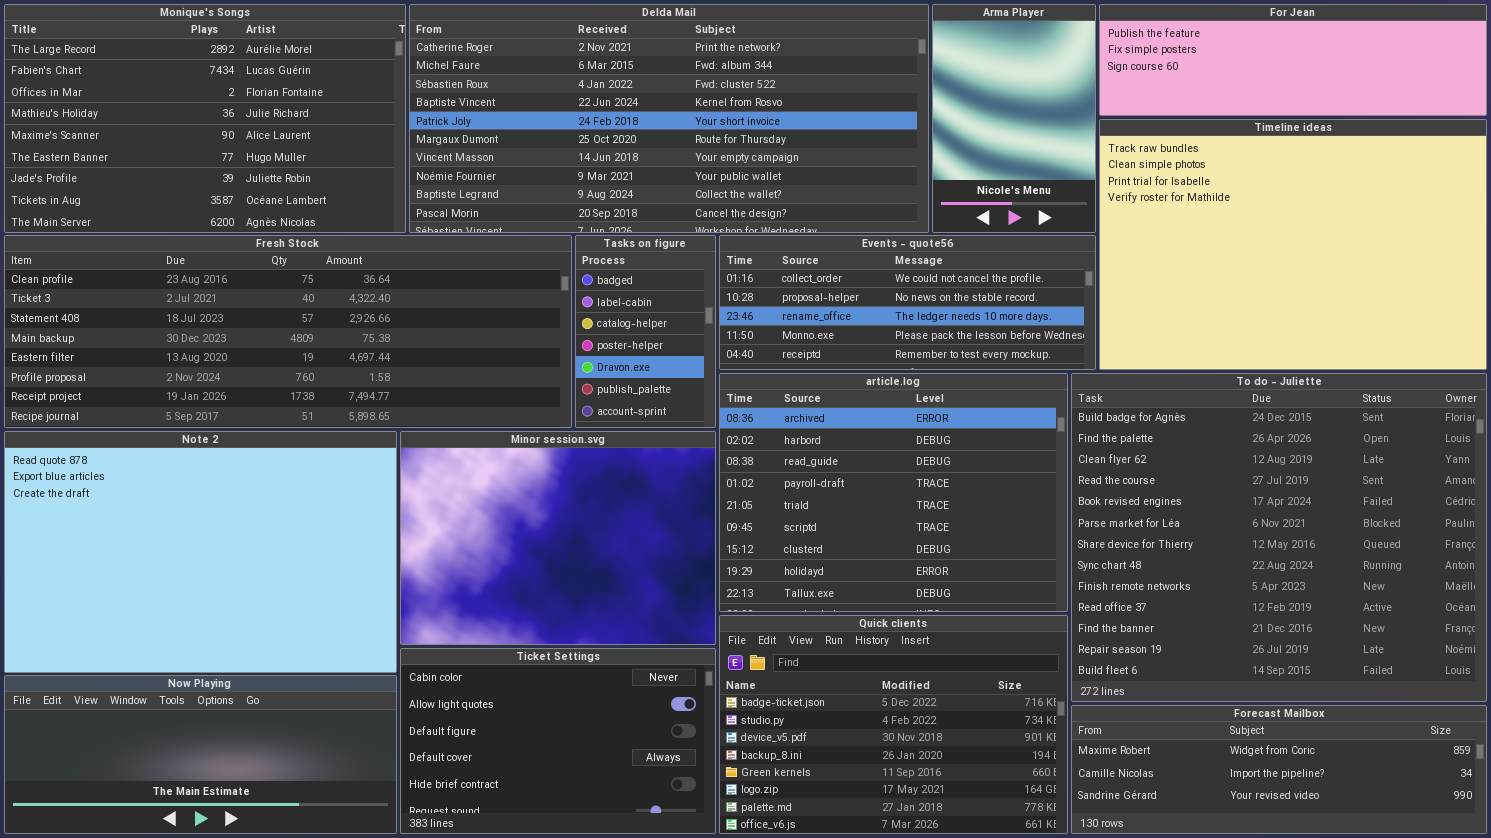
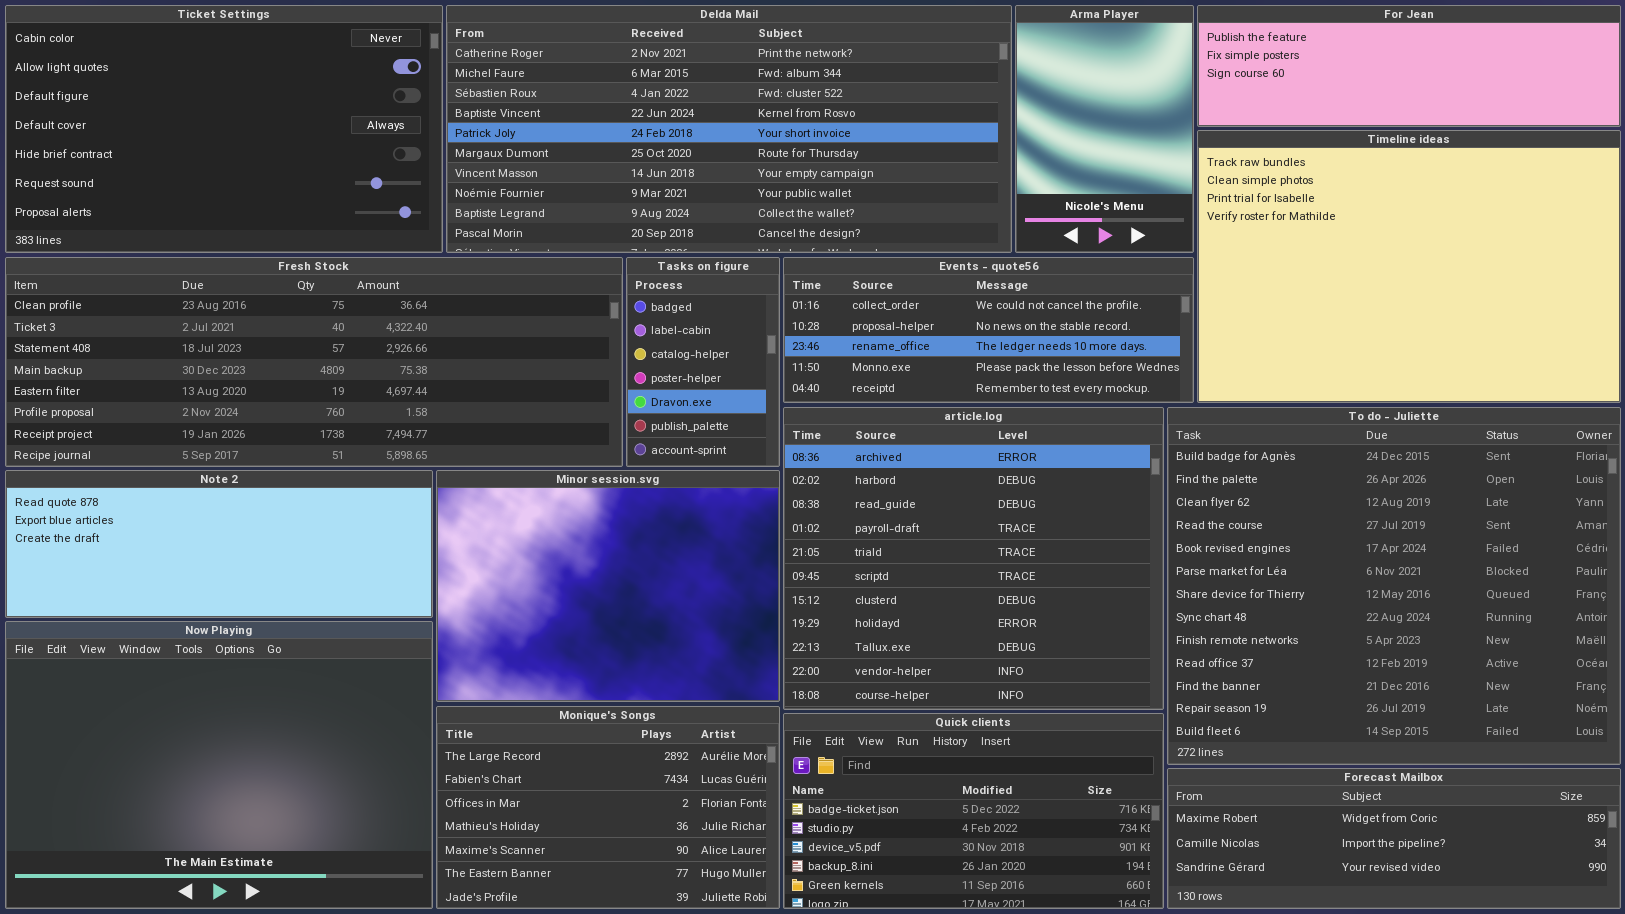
Monique's Songs: [4,4,406,233] -> [436,706,780,909], moved, resized
article.log: [719,373,1068,612] -> [783,407,1164,710], resized
Note 2: [4,431,397,673] -> [5,470,433,618], resized
Quick clients: [719,615,1068,834] -> [783,713,1164,909], resized
Ticket Settings: [400,648,716,834] -> [5,5,443,253], moved, resized
Now Playing: [4,675,397,834] -> [5,621,433,909], resized

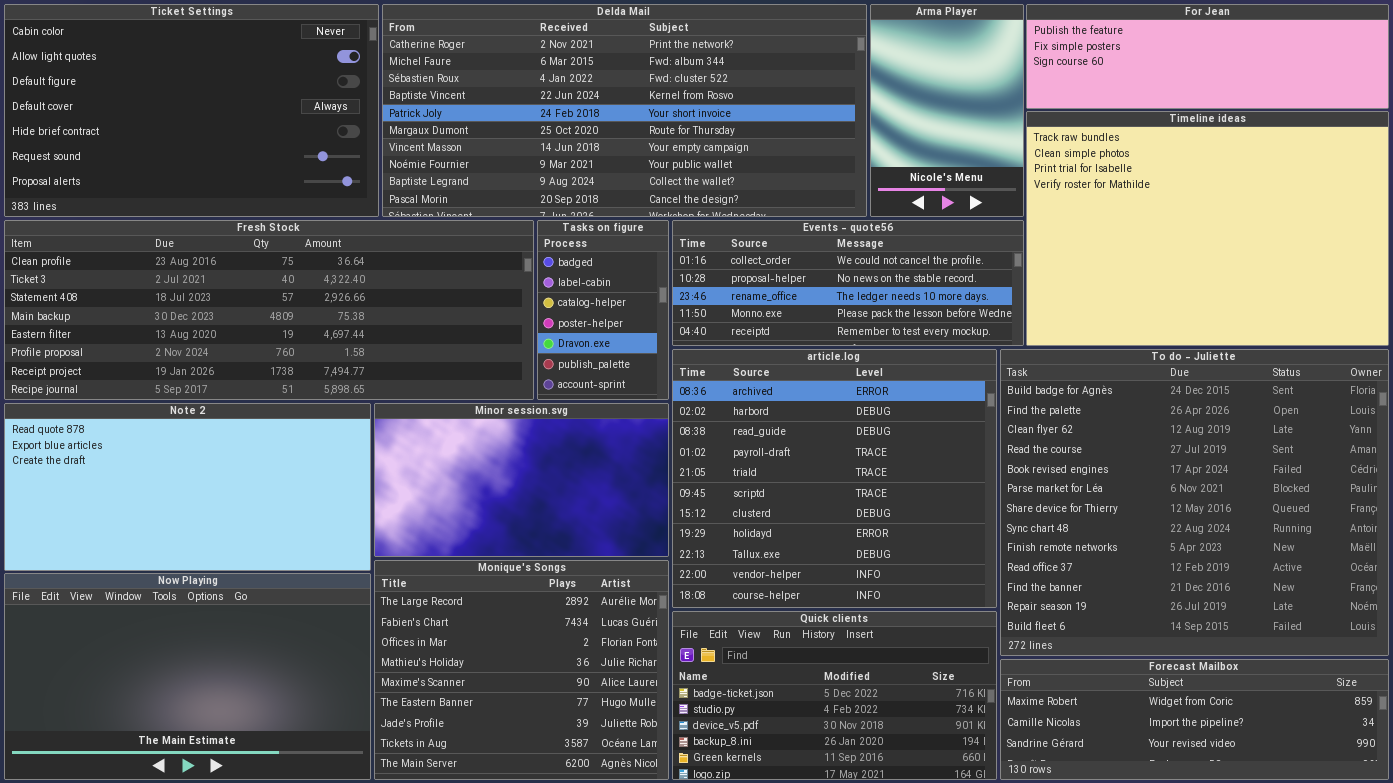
Note 2: [5,470,433,618] -> [4,403,371,571], resized
Minor session.svg: [436,470,780,702] -> [374,403,669,557], resized
Now Playing: [5,621,433,909] -> [4,573,371,780], resized
Monique's Songs: [436,706,780,909] -> [374,560,669,780], resized

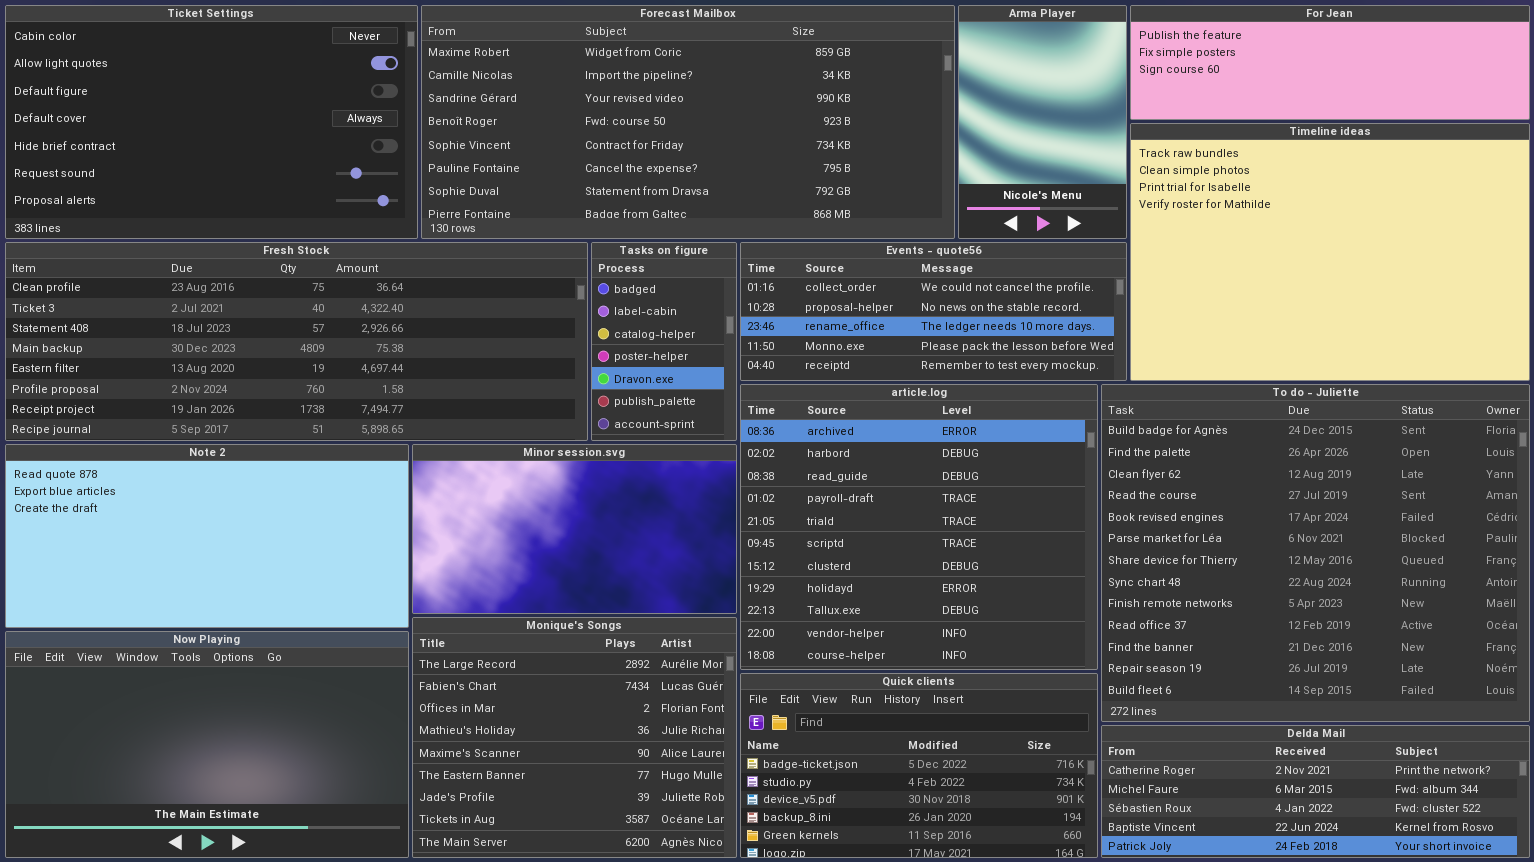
Delda Mail: [382,4,867,217] -> [1101,725,1530,858], moved, resized
Forecast Mailbox: [1000,659,1389,780] -> [421,5,955,239], moved, resized

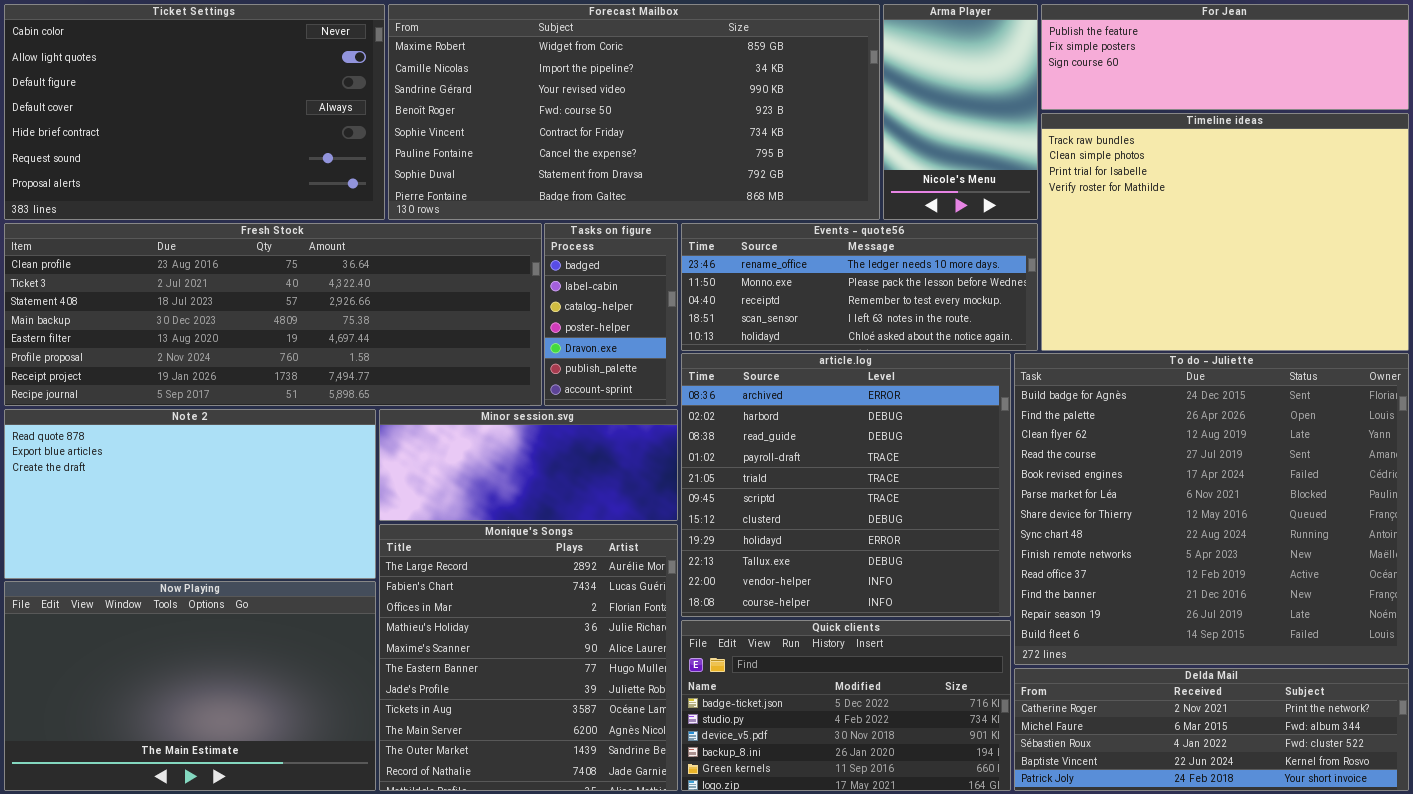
Events - quote56: [740,242,1127,381] -> [681,223,1038,351], scrolled down 2 rows
Minor session.svg: [412,444,737,614] -> [379,409,678,521], resized
Monique's Songs: [412,617,737,858] -> [379,524,678,791], resized

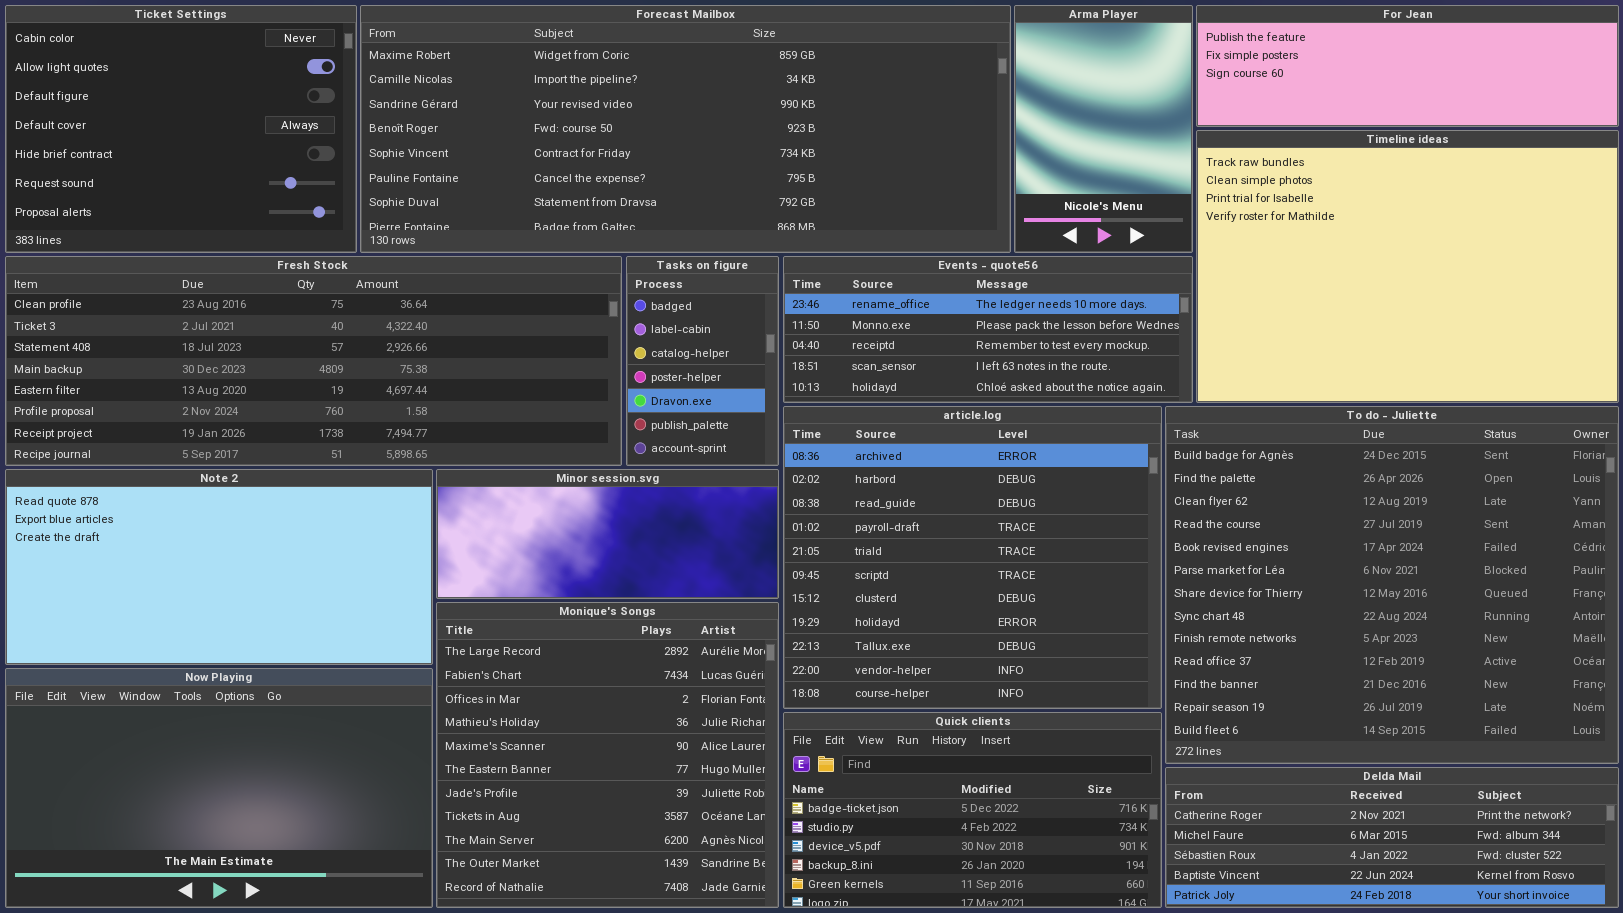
Ticket Settings: [4,4,385,220] -> [5,5,357,253], resized
Forecast Mailbox: [388,4,880,220] -> [360,5,1011,253], resized

